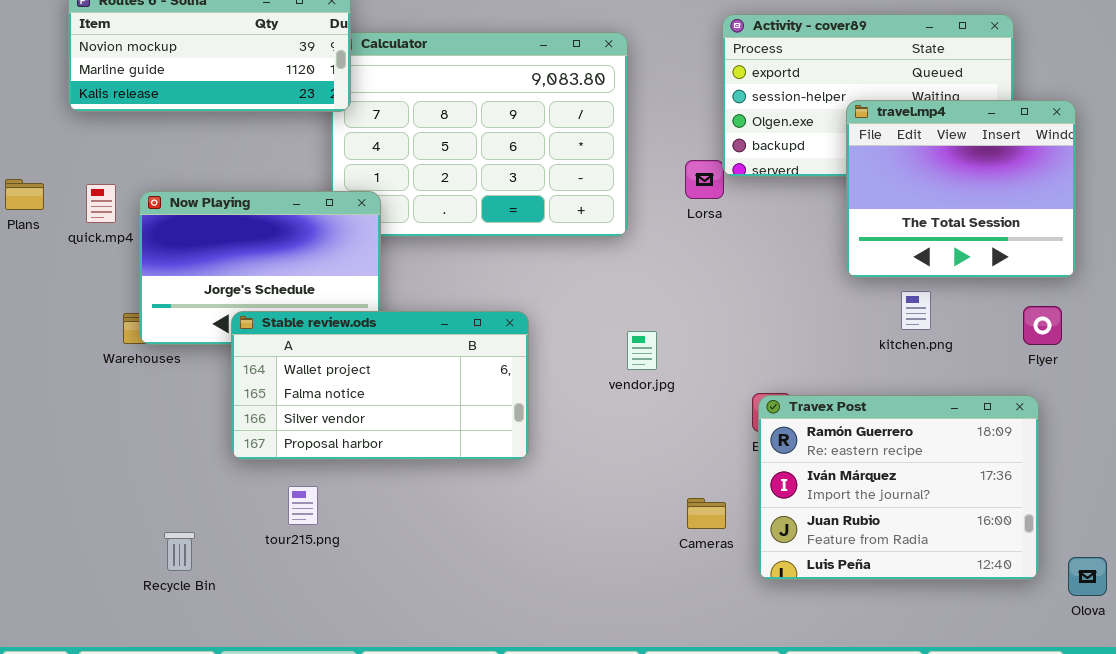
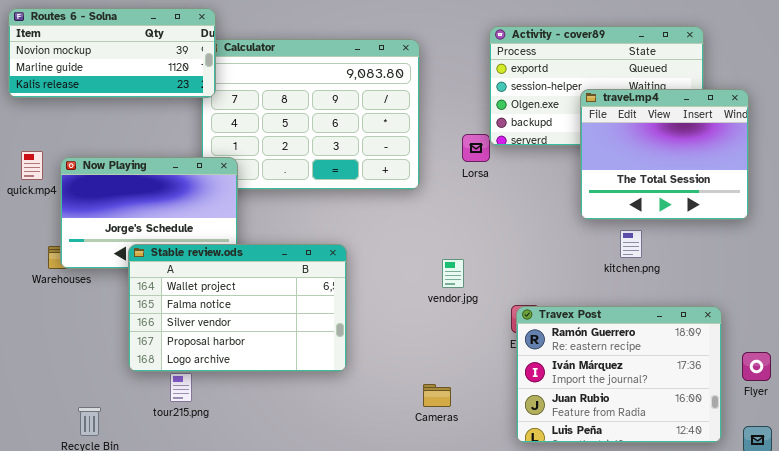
Flyer: [1023,306,1062,345] -> [742,352,771,381], moved
Stable review.ods: [231,311,529,460] -> [128,244,347,372], resized
vendor.jpg: [627,331,657,370] -> [442,259,464,288], moved
Cameras: [687,498,726,529] -> [423,384,451,407], moved

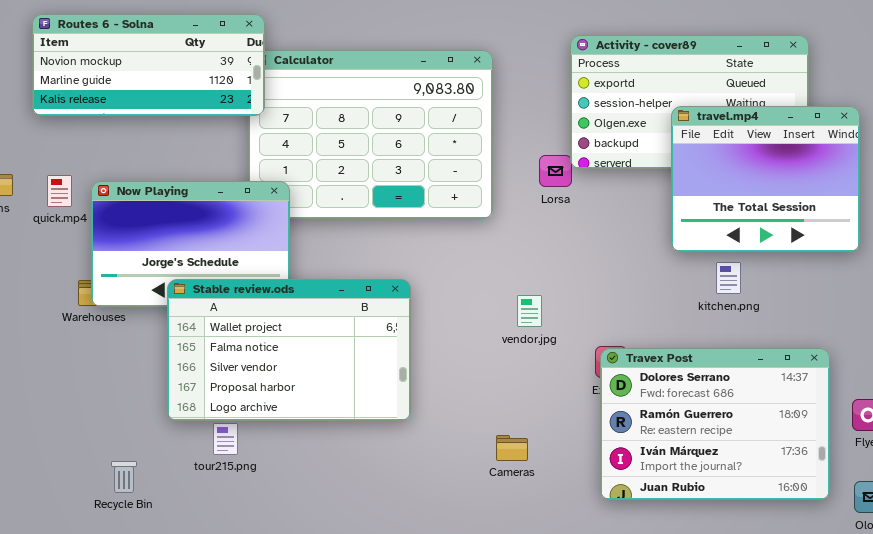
Travex Post: [516,306,722,443] -> [600,348,830,500], scrolled up 1 row

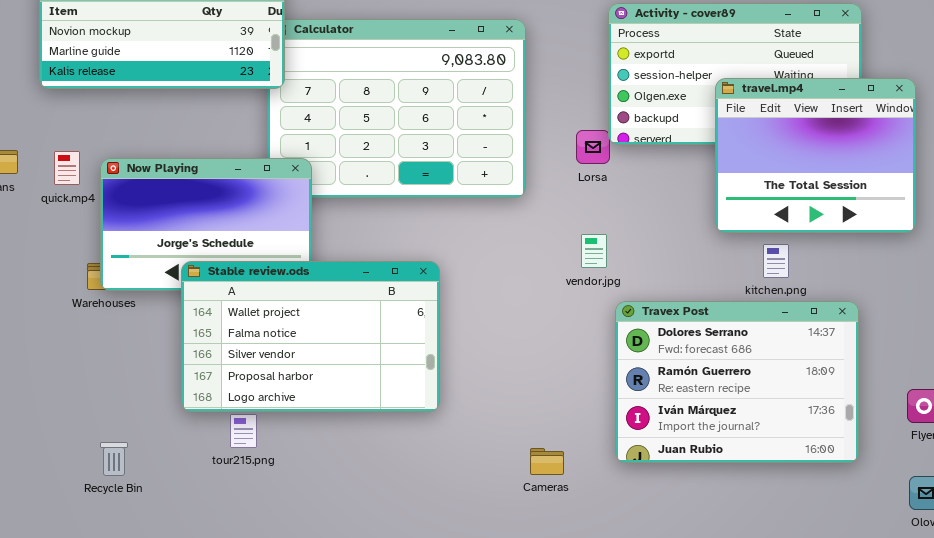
vendor.jpg: [517,295,542,327] -> [581,234,607,268], moved
Travex Post: [600,348,830,500] -> [615,301,859,463], moved
Cameras: [496,435,528,461] -> [530,448,564,475], moved
Recycle Bin: [111,461,137,493] -> [100,442,128,476], moved

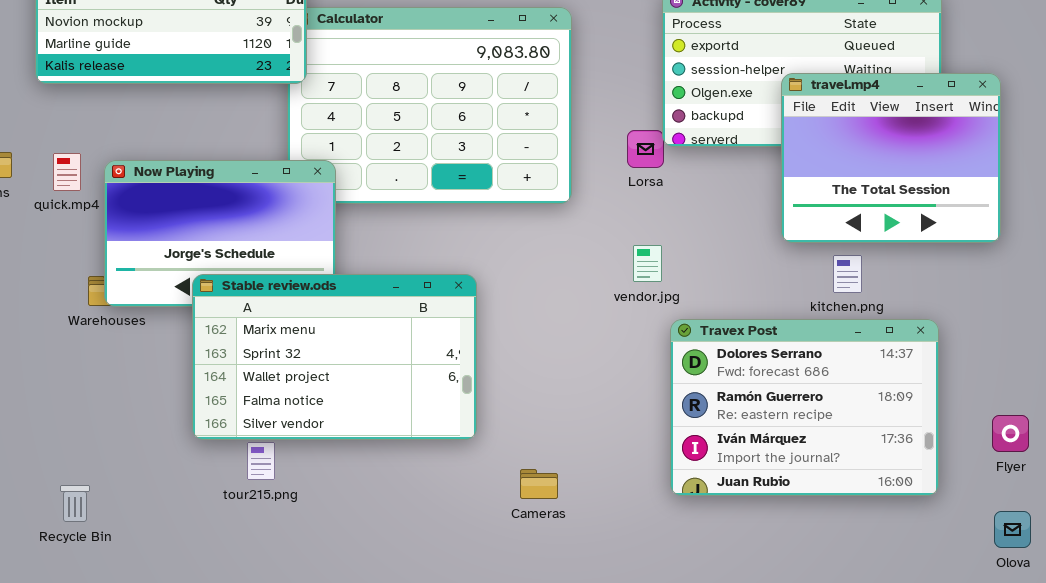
Stable review.ods: [181,261,440,412] -> [192,274,477,440], scrolled up 2 rows
Recycle Bin: [100,442,128,476] -> [60,485,90,522], moved
Cameras: [530,448,564,475] -> [520,469,558,499], moved

